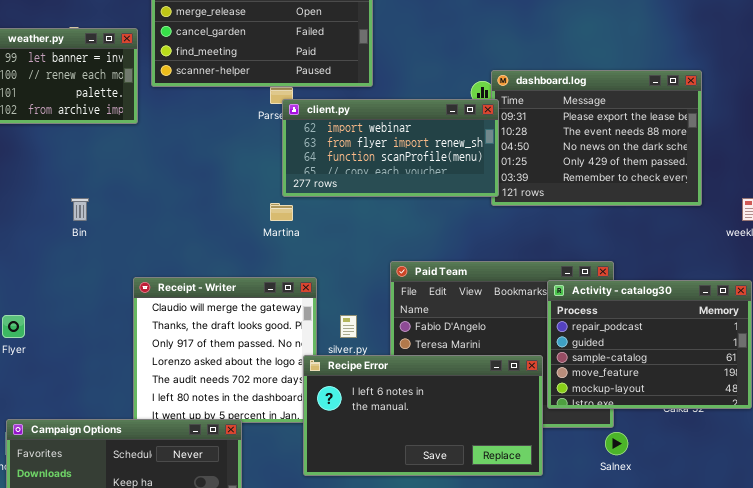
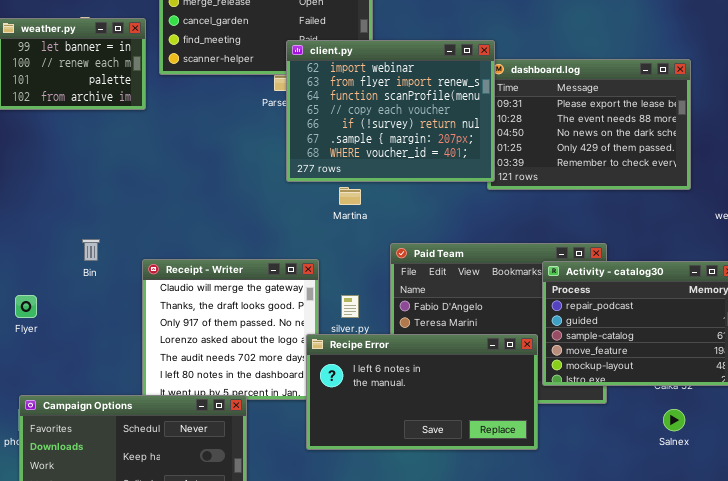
client.py: [282,99,499,197] -> [286,40,495,182], resized
Bin: [71,198,89,221] -> [82,239,100,261], moved
Martina: [270,203,293,221] -> [339,187,361,205], moved
Salnex: [605,432,628,455] -> [663,409,685,431], moved

